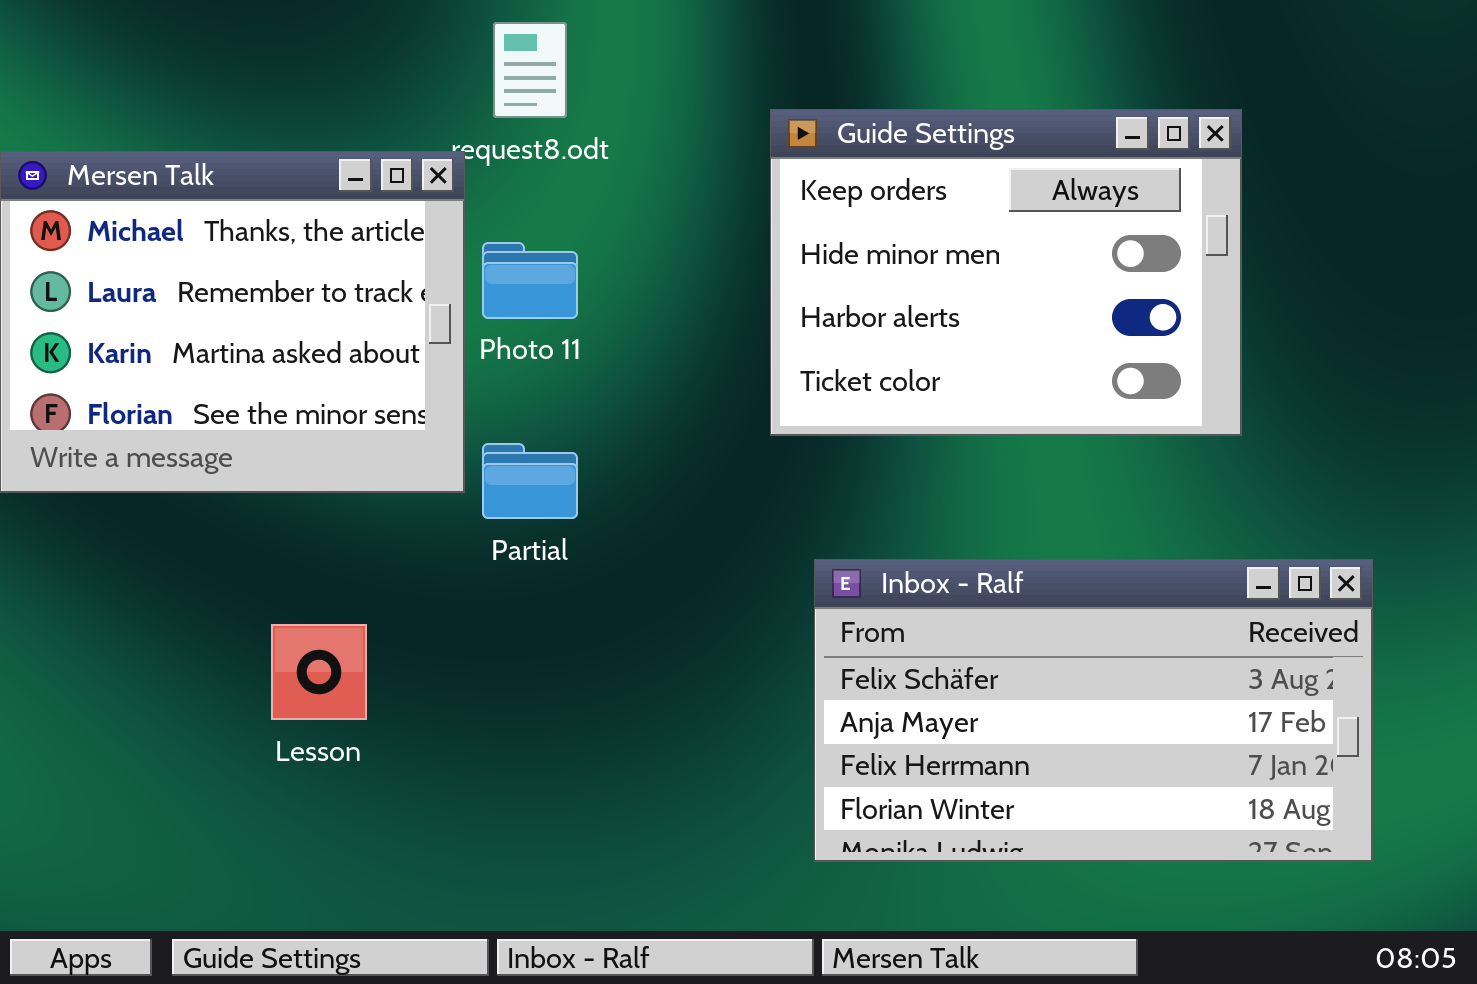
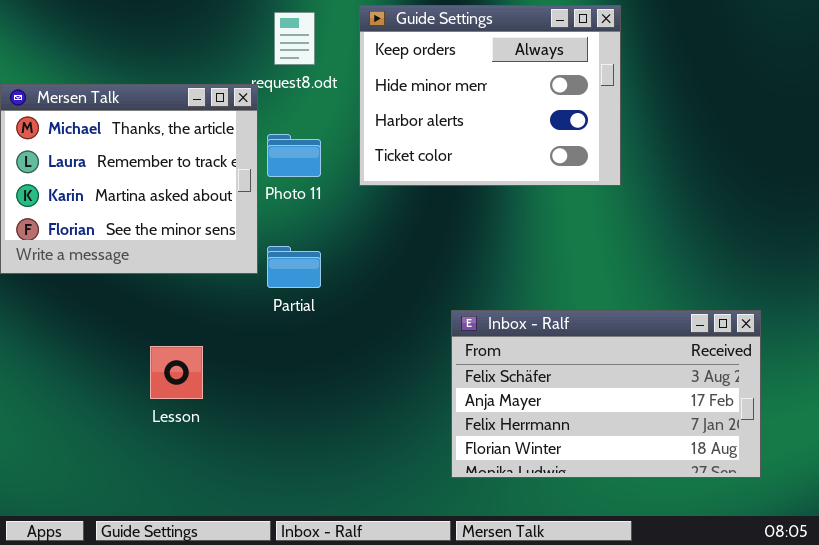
Guide Settings: [770,109,1242,436] -> [359,5,621,186], moved

